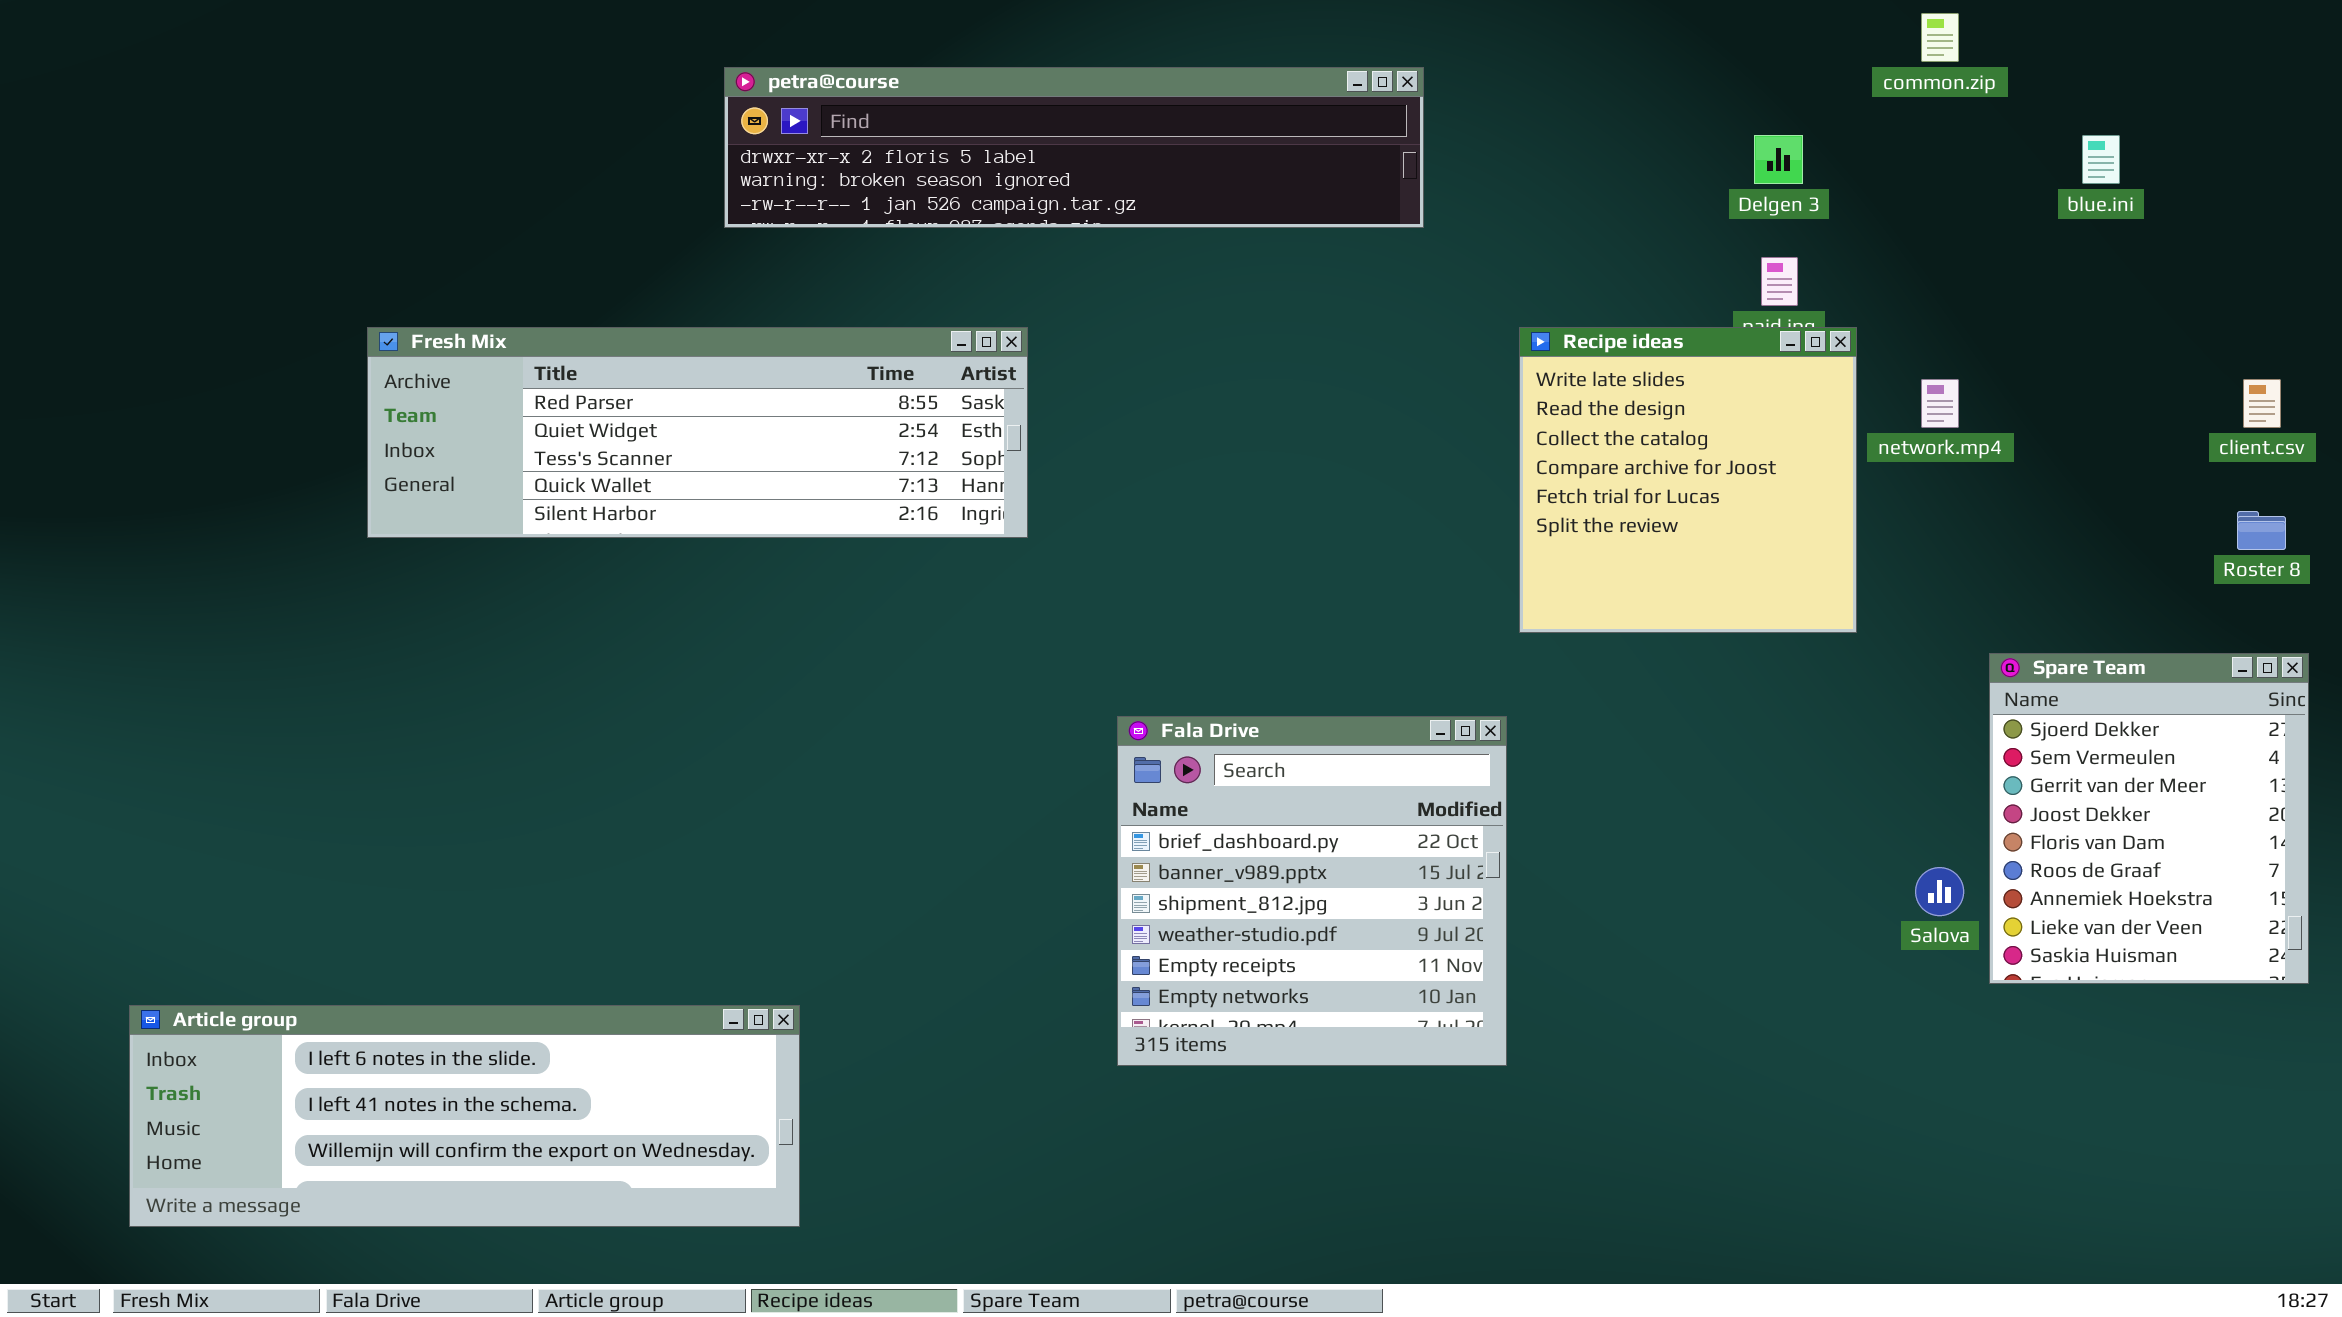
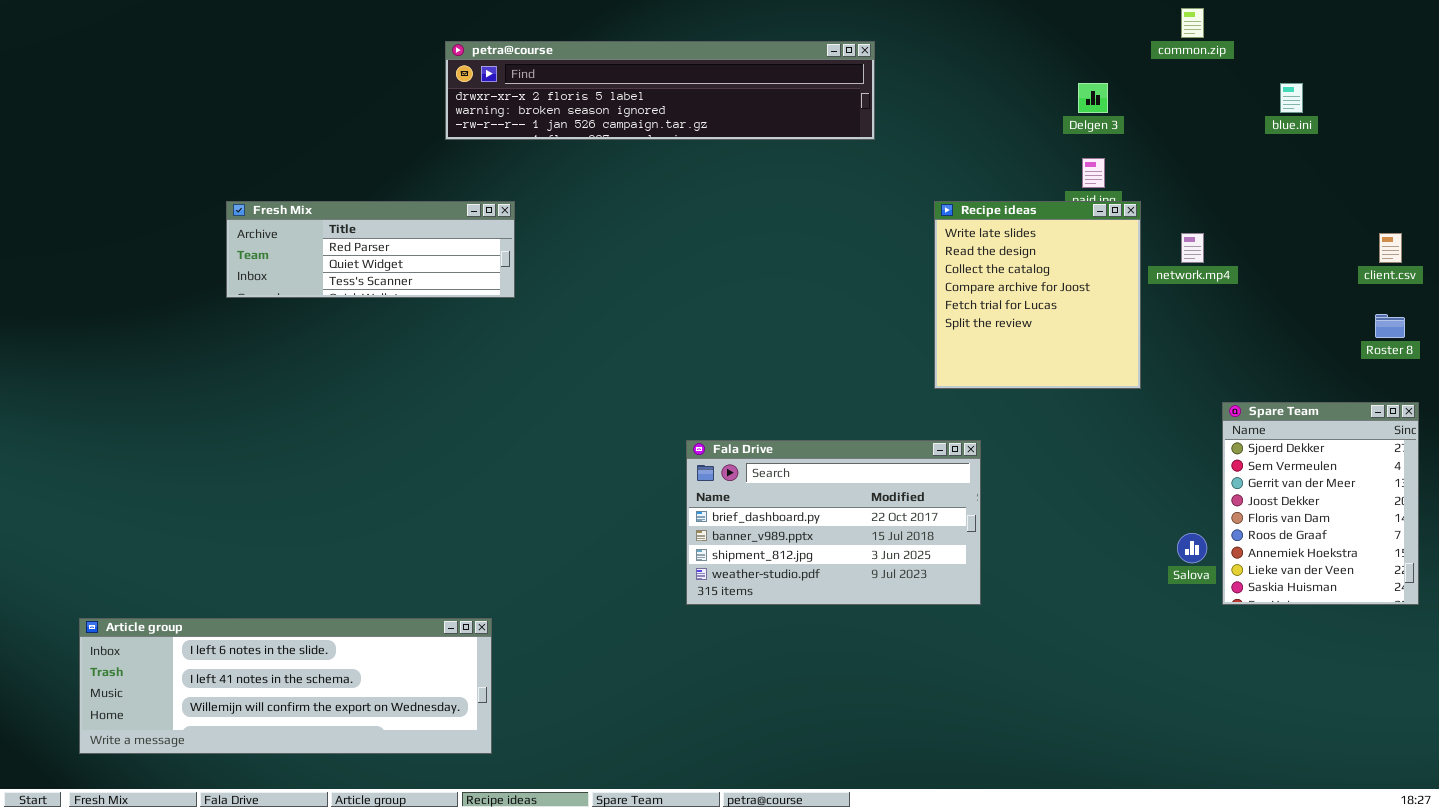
Fresh Mix: [367,327,1028,538] -> [226,201,515,298], resized
Fala Drive: [1117,716,1507,1066] -> [686,440,981,605], resized

